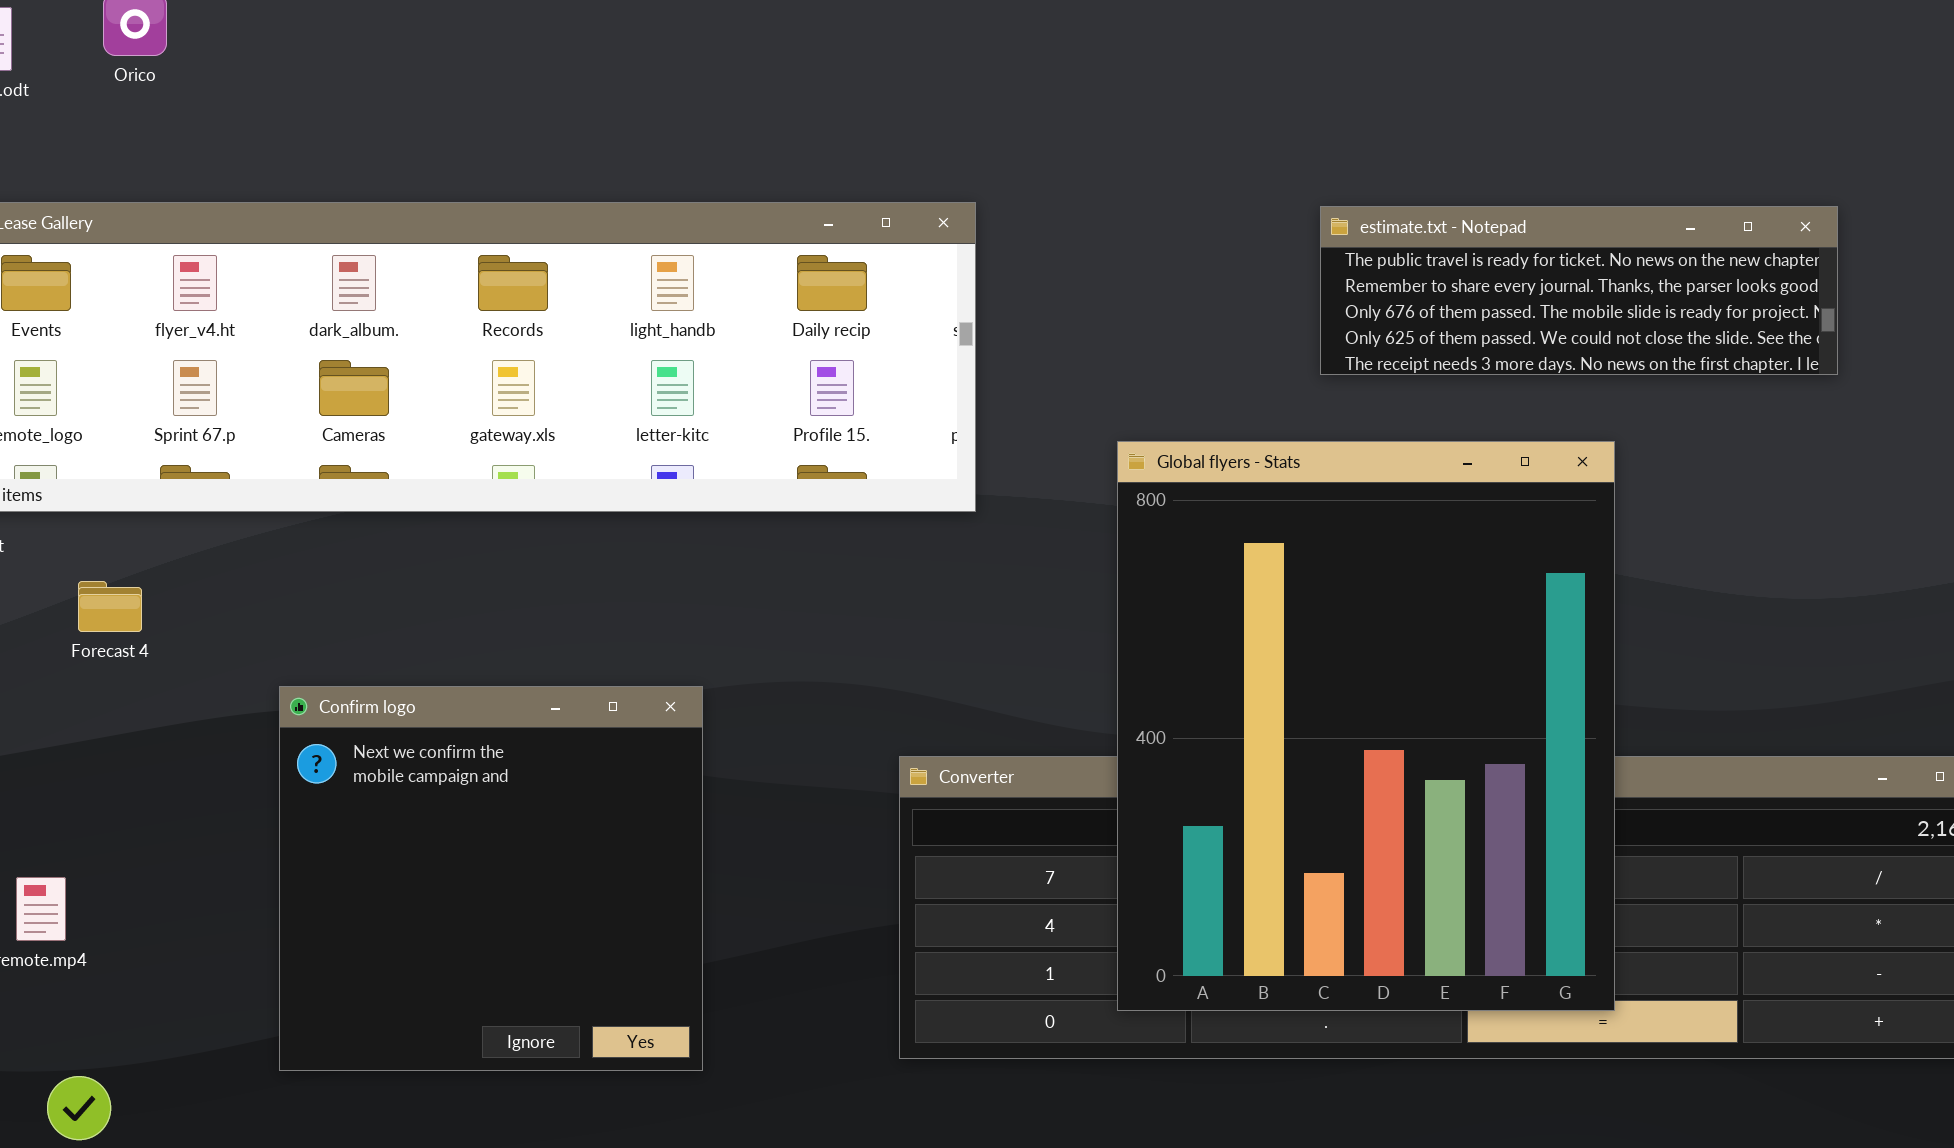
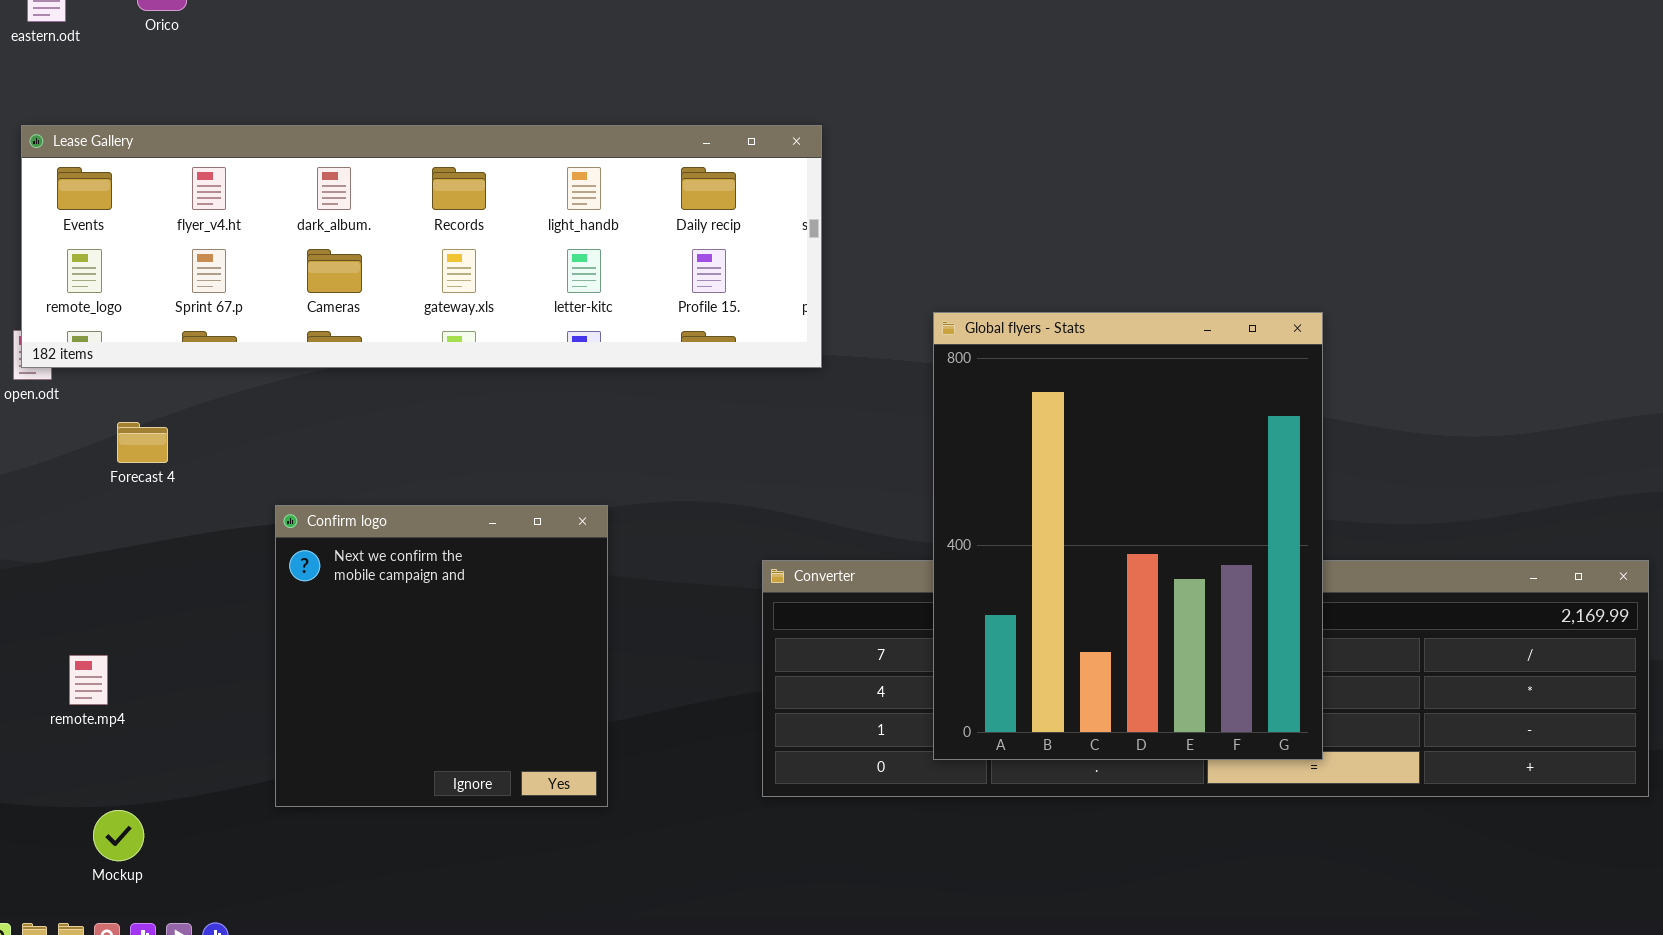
estimate.txt - Notepad: [1320,206,1838,375] -> none, closed

